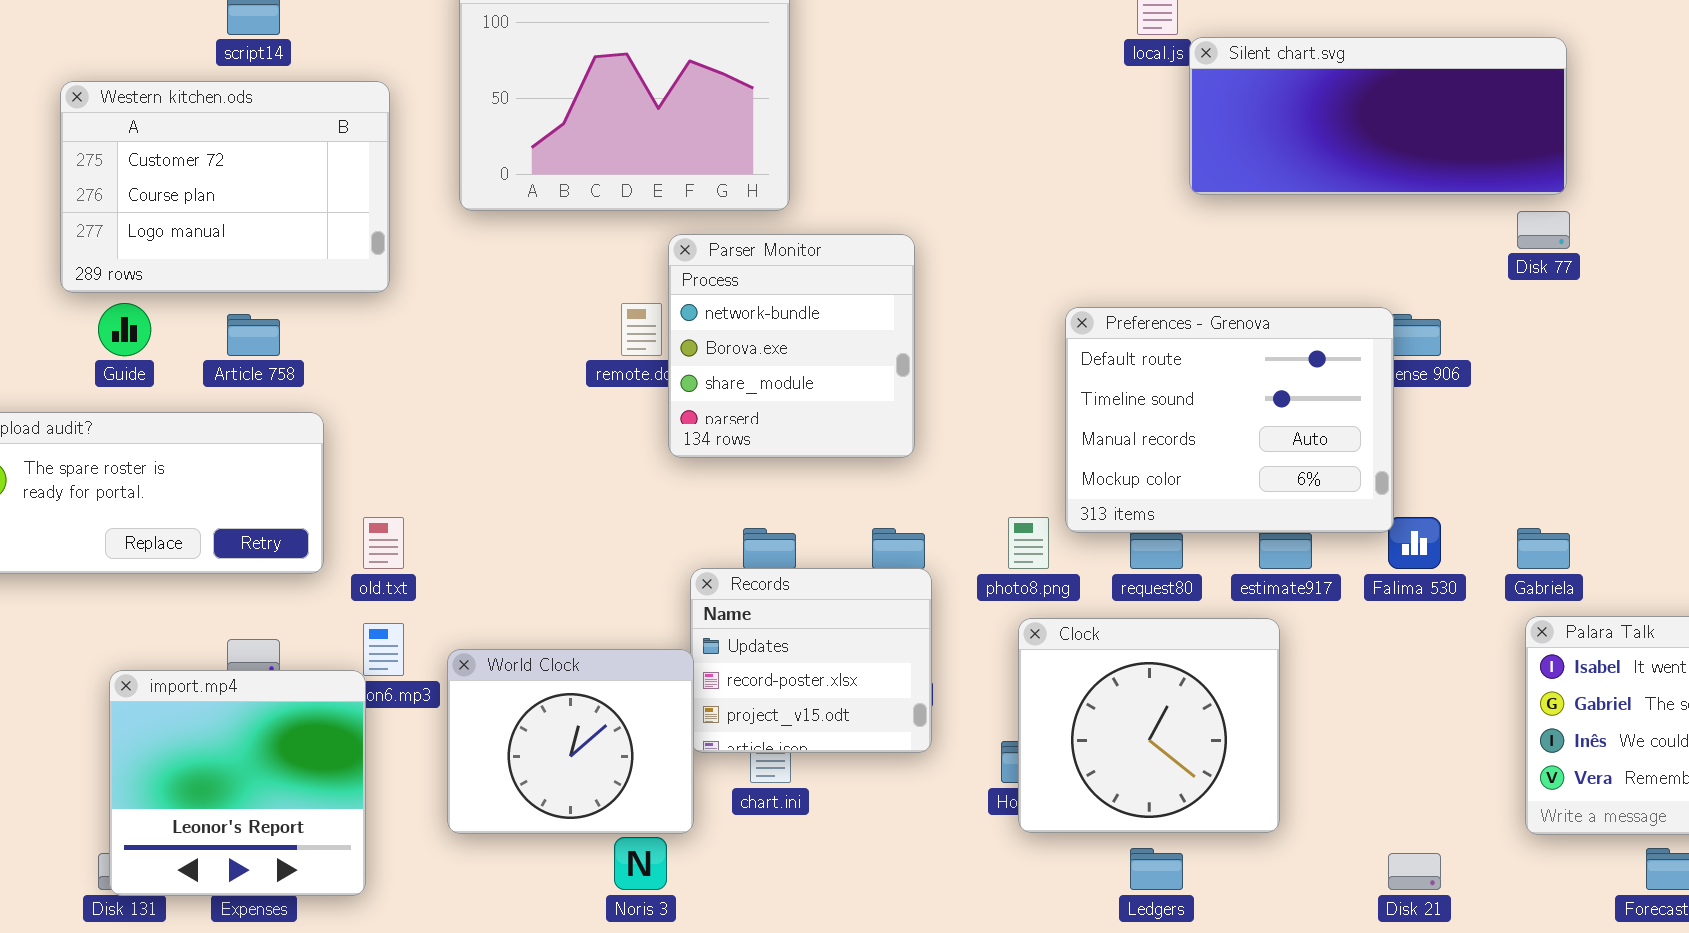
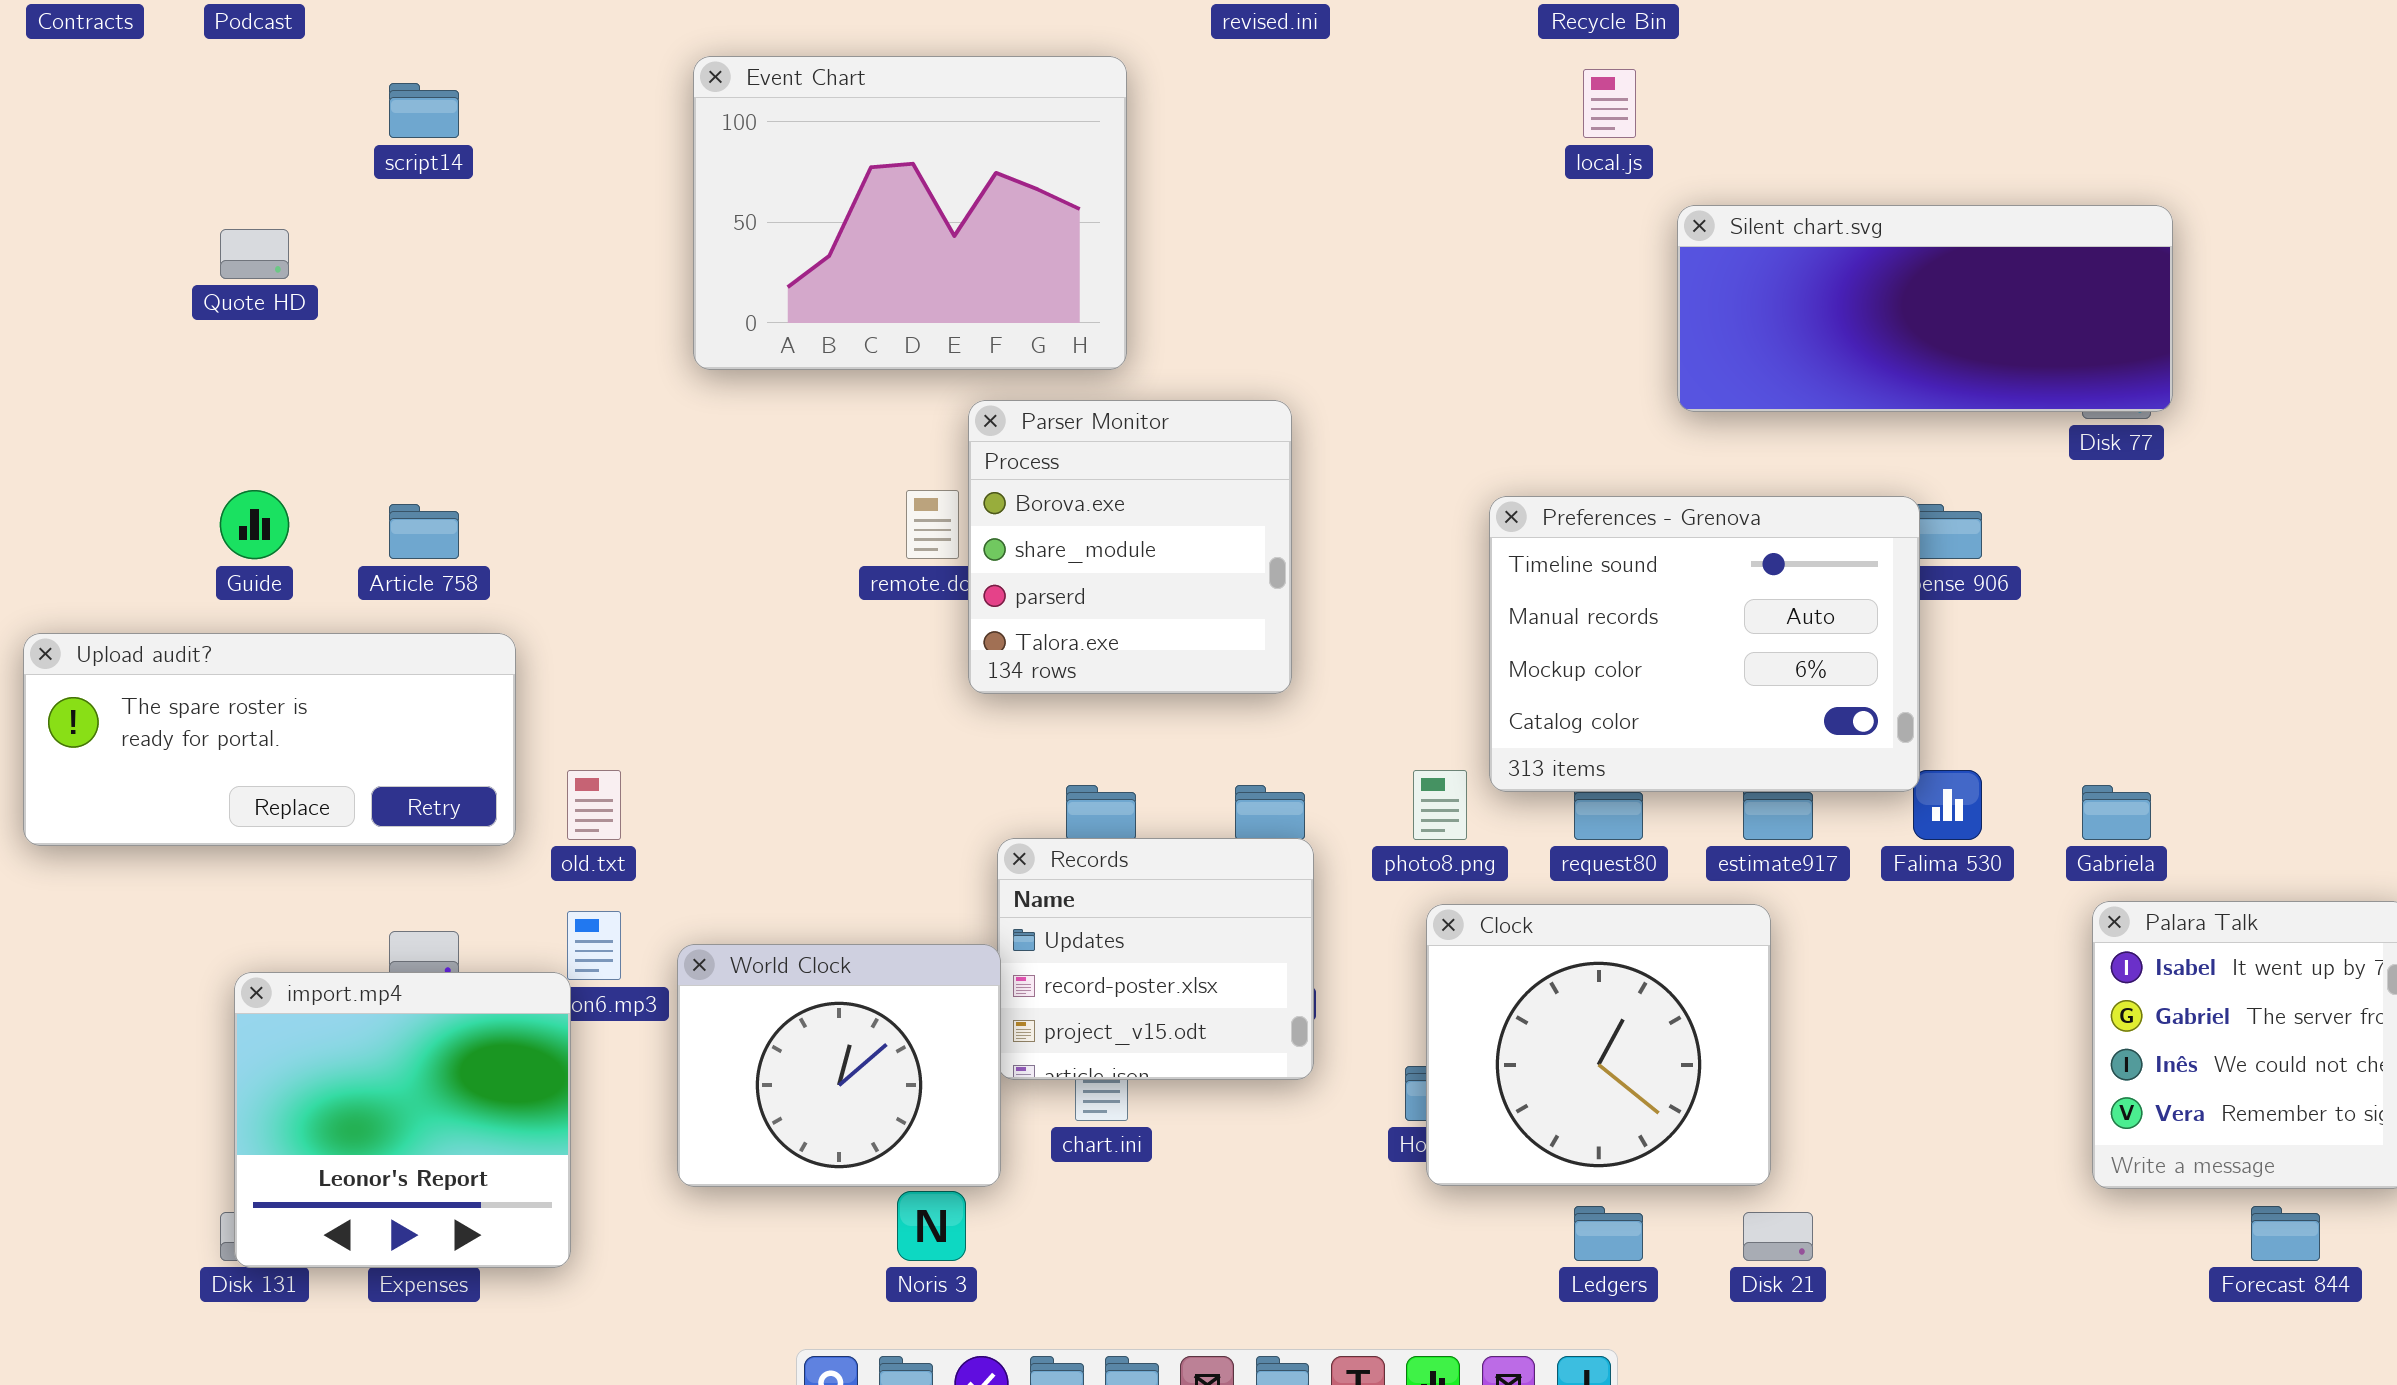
Silent chart.svg: [1189,37,1567,195] -> [1677,205,2173,412], moved
Western kitchen.ods: [60,81,390,293] -> none, closed
Parser Monitor: [668,234,915,458] -> [968,400,1292,694], scrolled down 1 row
Preferences - Grenova: [1065,307,1394,533] -> [1489,496,1920,792], scrolled down 1 row
Disk 21: [1388,853,1441,890] -> [1743,1212,1813,1261], moved

